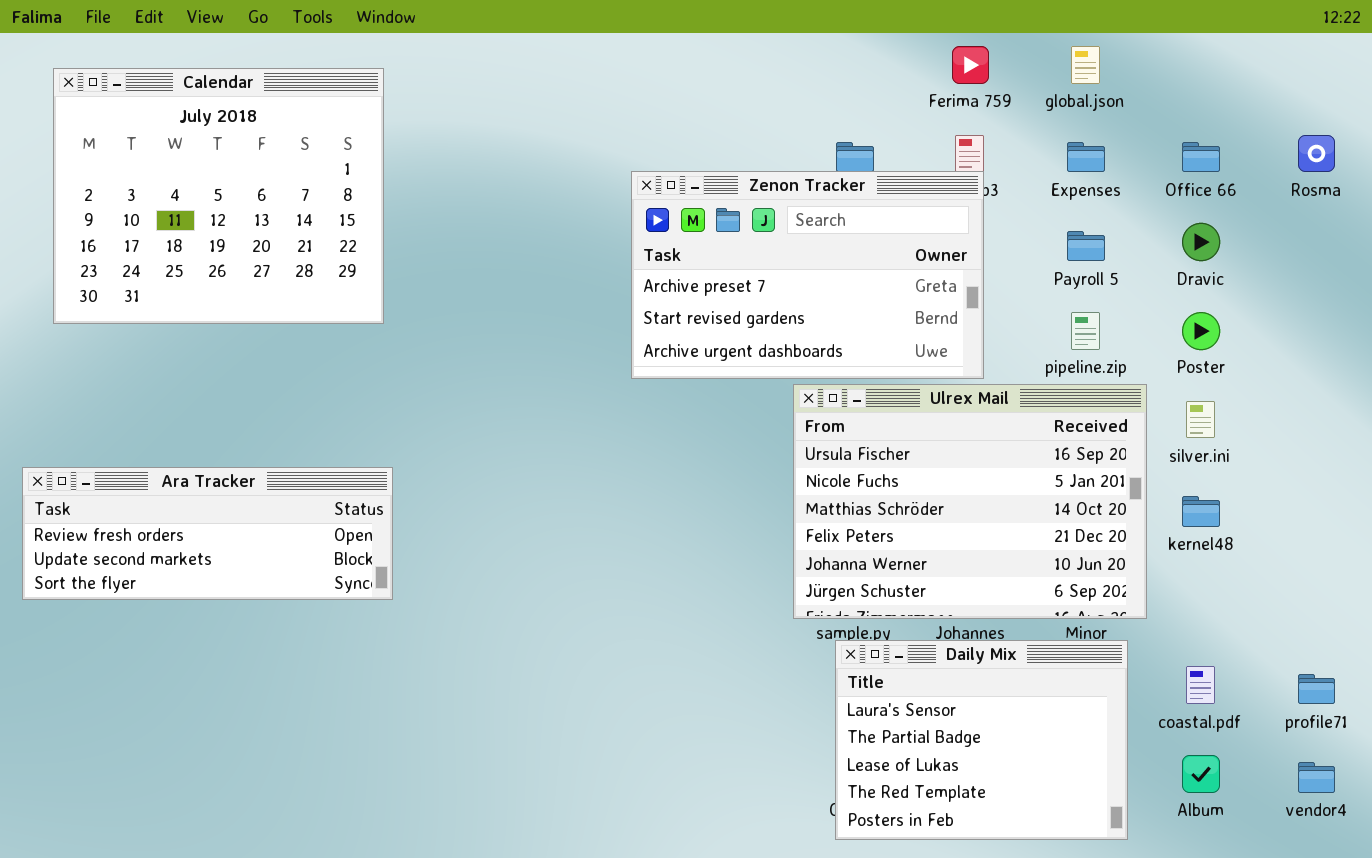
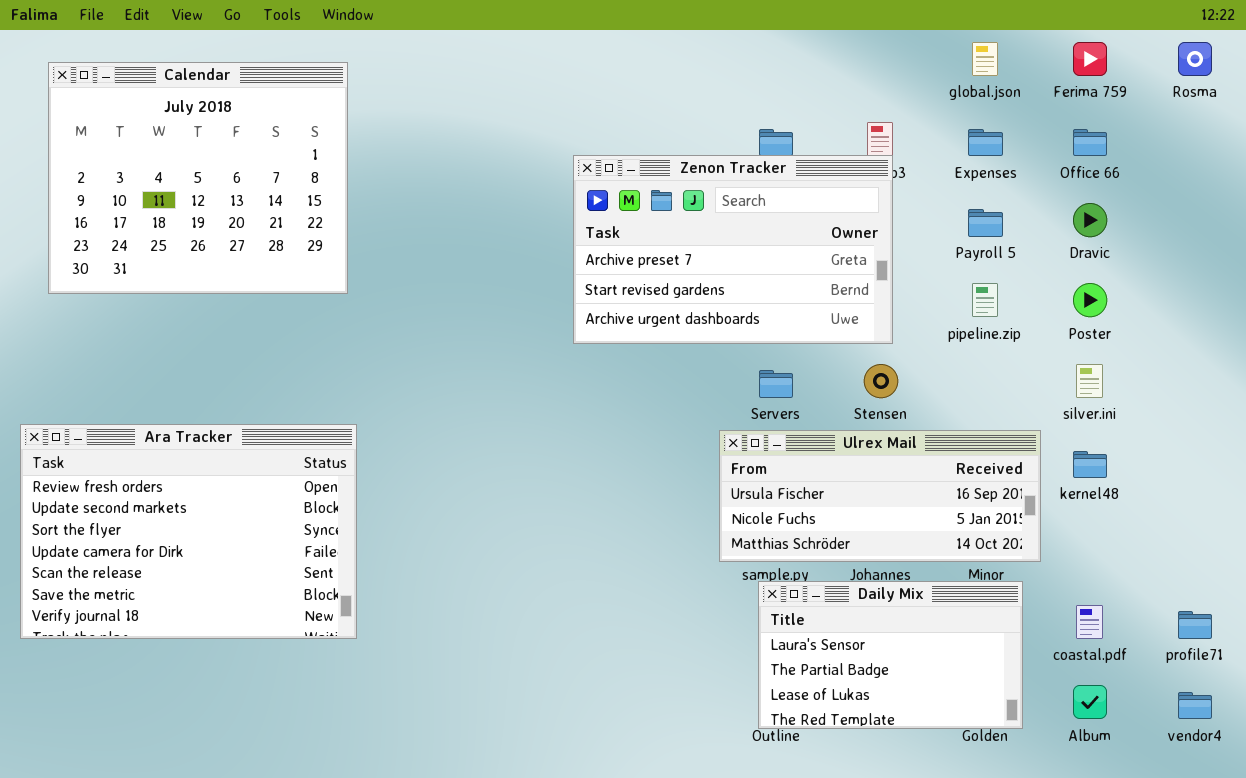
Ferima 759: [952,46,989,84] -> [1073,42,1107,76], moved
Rosma: [1298,135,1335,172] -> [1178,42,1212,76], moved
Ulrex Mail: [793,384,1147,619] -> [719,430,1041,562], resized
Ara Tracker: [22,467,393,600] -> [20,424,357,639], resized
Daily Mix: [835,640,1128,840] -> [758,581,1023,729], resized

